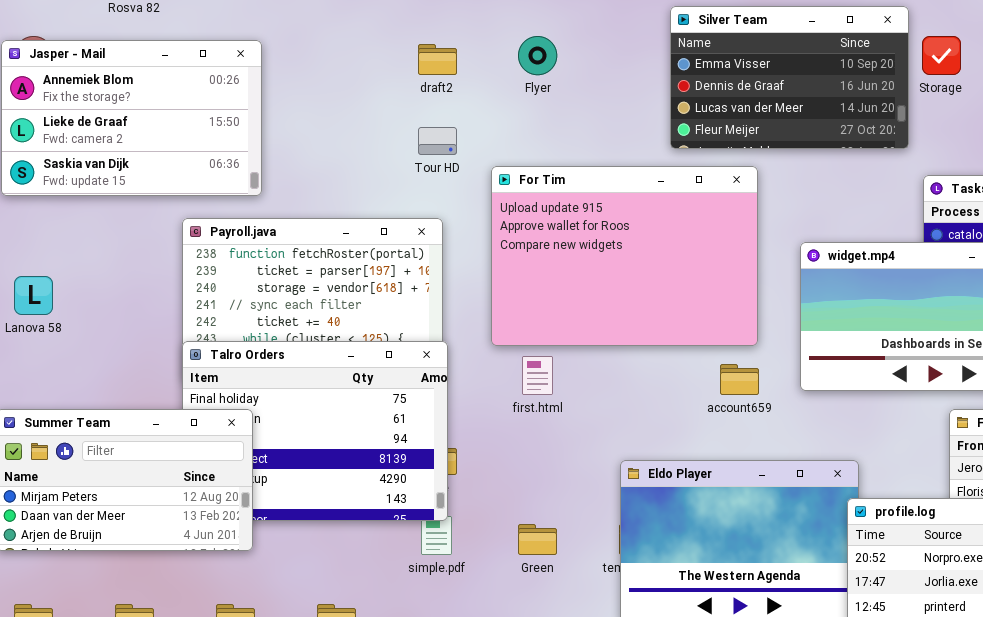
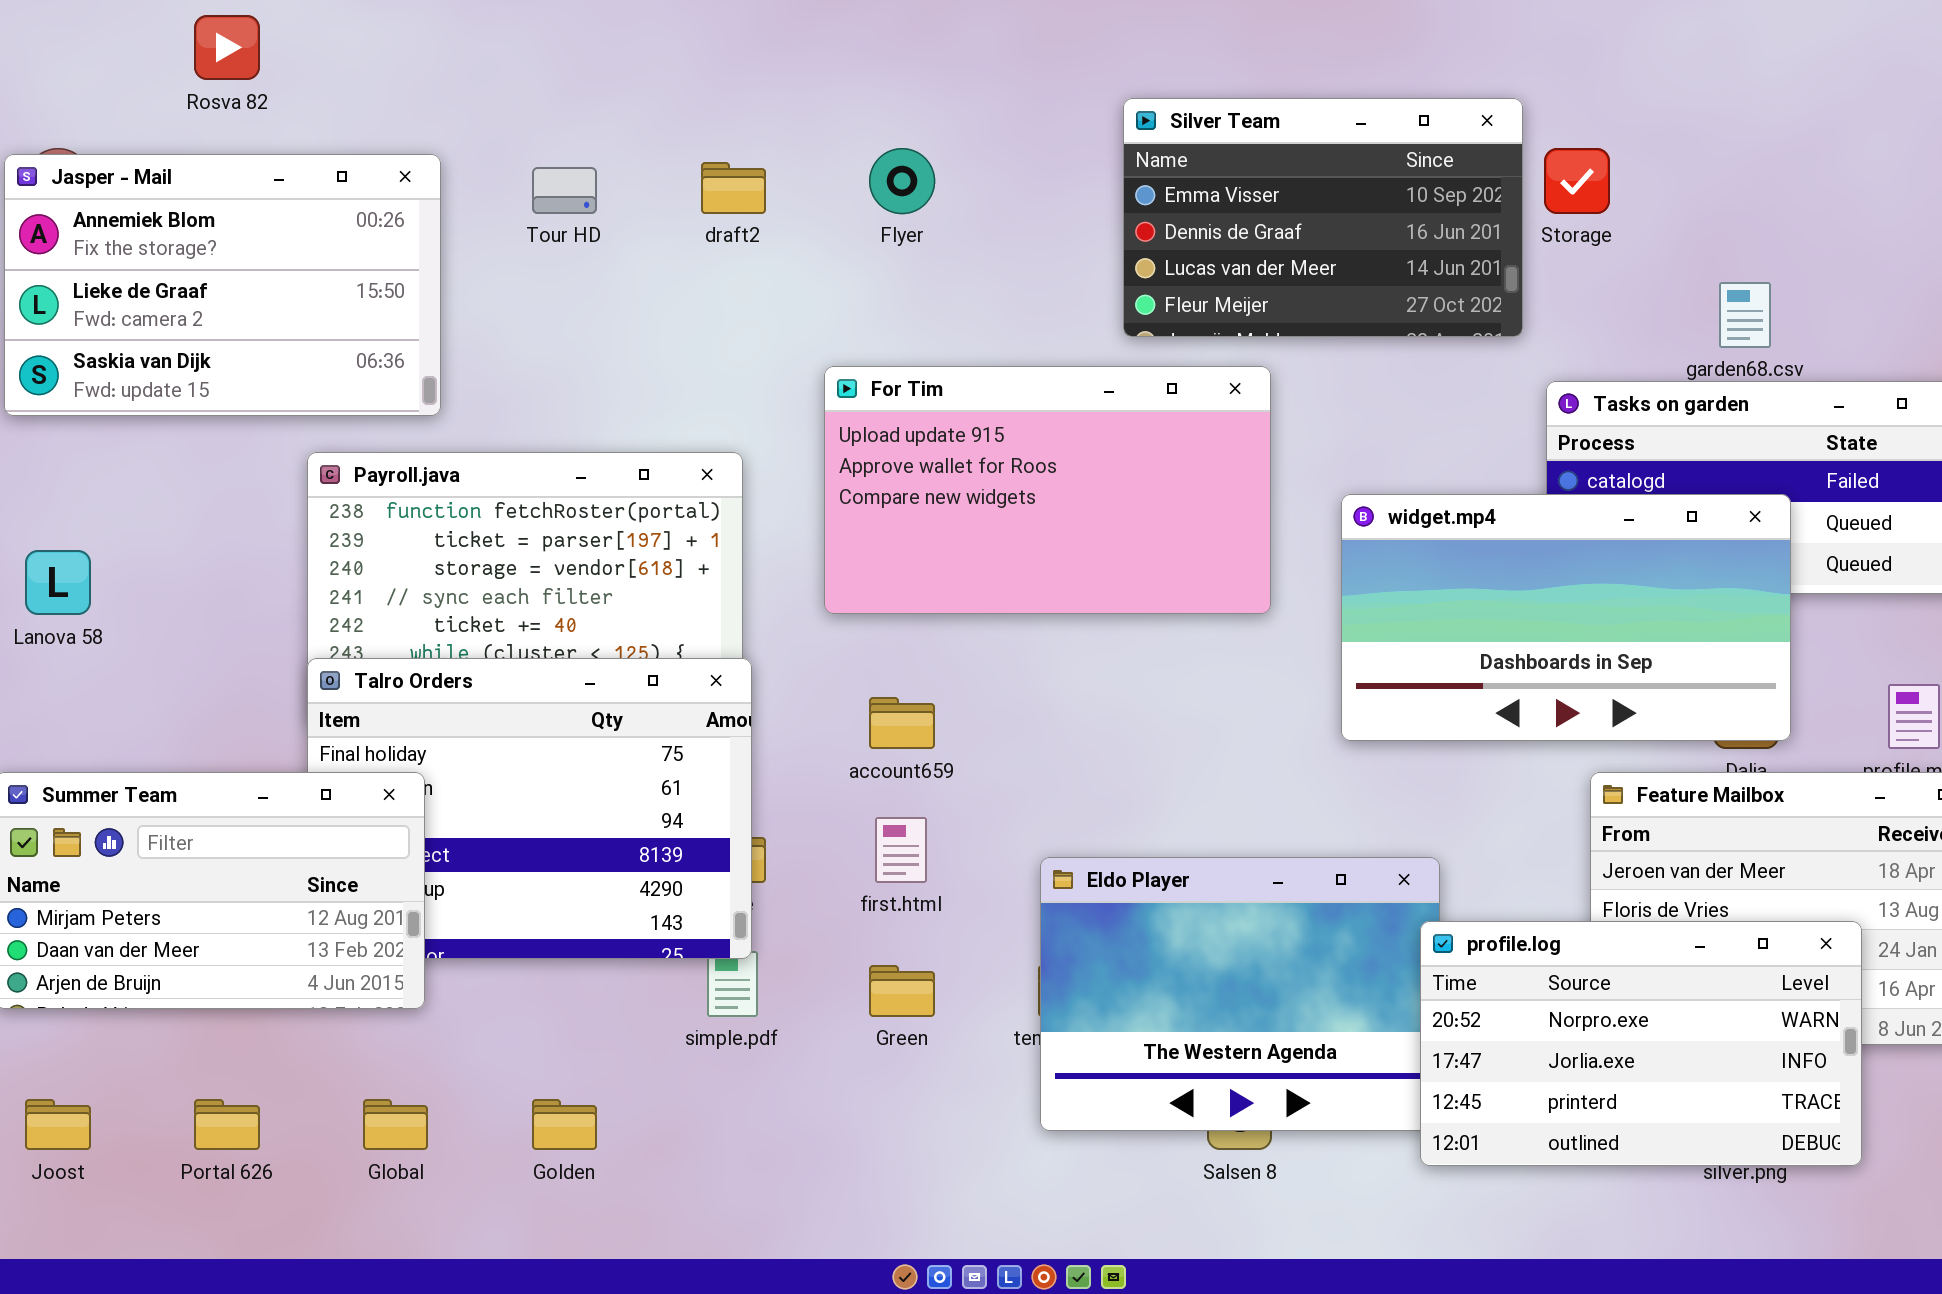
Tour HD: [418,127,457,155] -> [532,167,597,214], moved
For Tim: [491,166,758,346] -> [824,366,1271,614], resized
first.html: [522,356,553,395] -> [875,817,927,883], moved
account659: [720,364,759,395] -> [869,697,935,749], moved

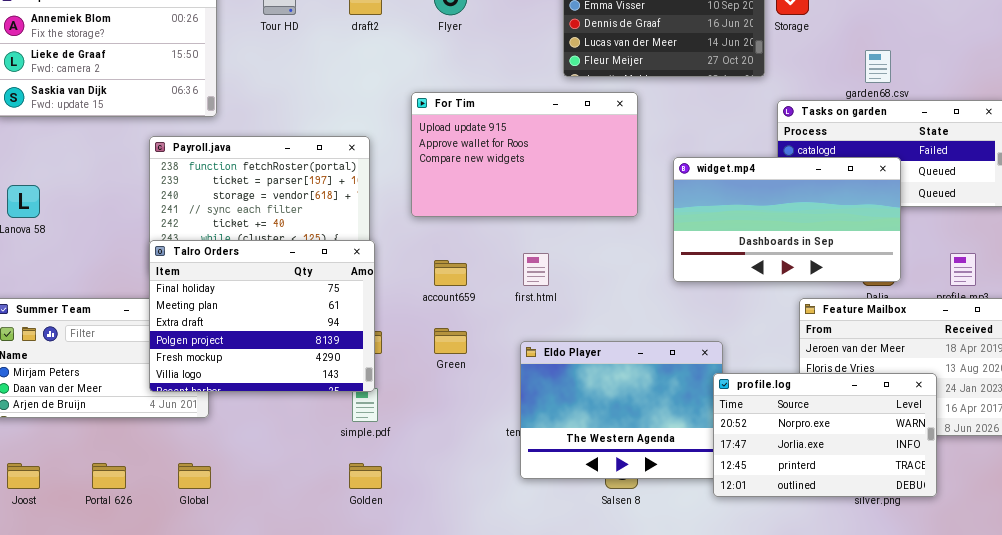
Talro Orders: [307,658,752,959] -> [149,240,375,392], raised
first.html: [875,817,927,883] -> [523,253,549,286], moved
Green: [869,965,935,1017] -> [434,328,467,354], moved
Golden: [532,1099,597,1150] -> [349,463,382,489], moved

